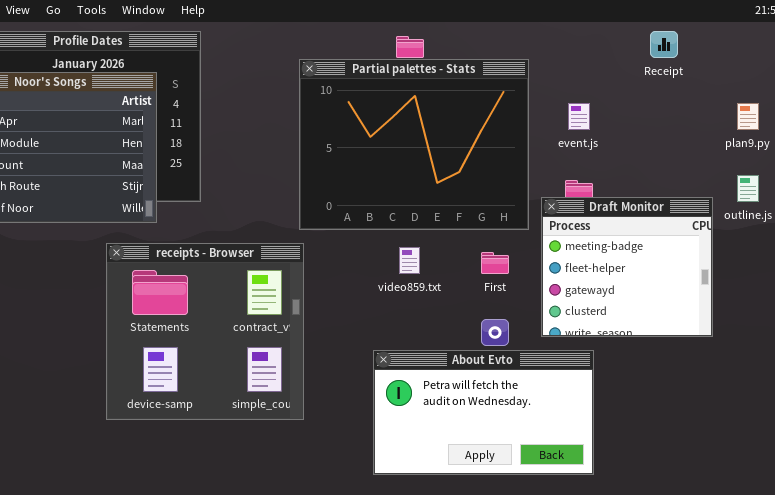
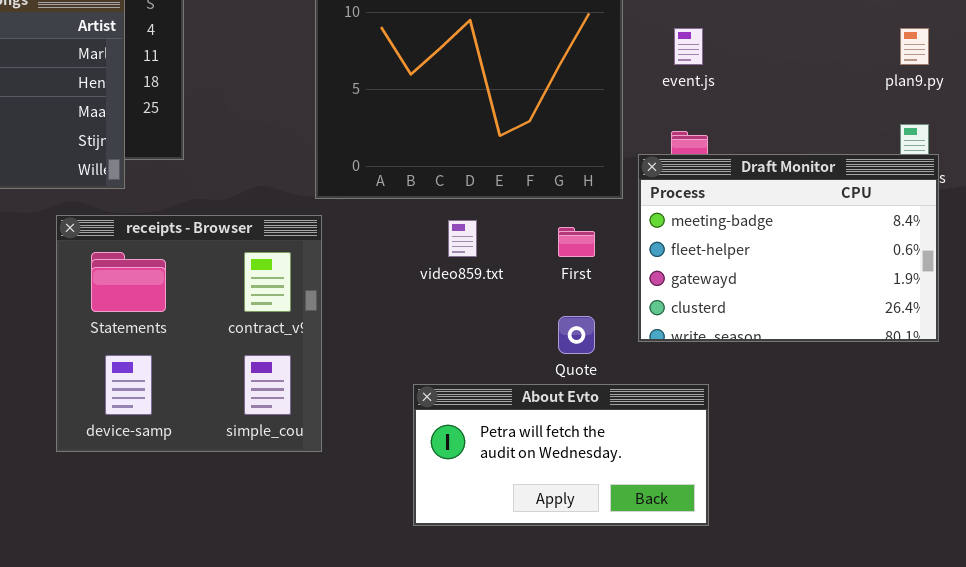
Draft Monitor: [541,197,713,337] -> [638,154,939,342], resized
About Evto: [373,350,594,475] -> [413,384,709,526], resized

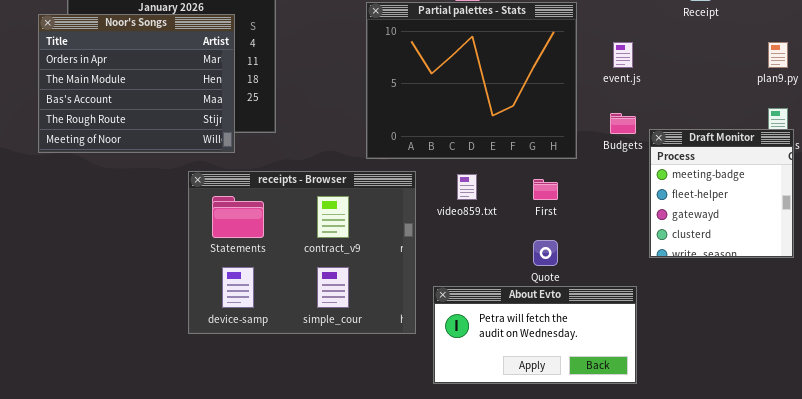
Draft Monitor: [638,154,939,342] -> [649,129,794,258], resized
receipts - Browser: [56,215,322,452] -> [188,171,416,334], resized

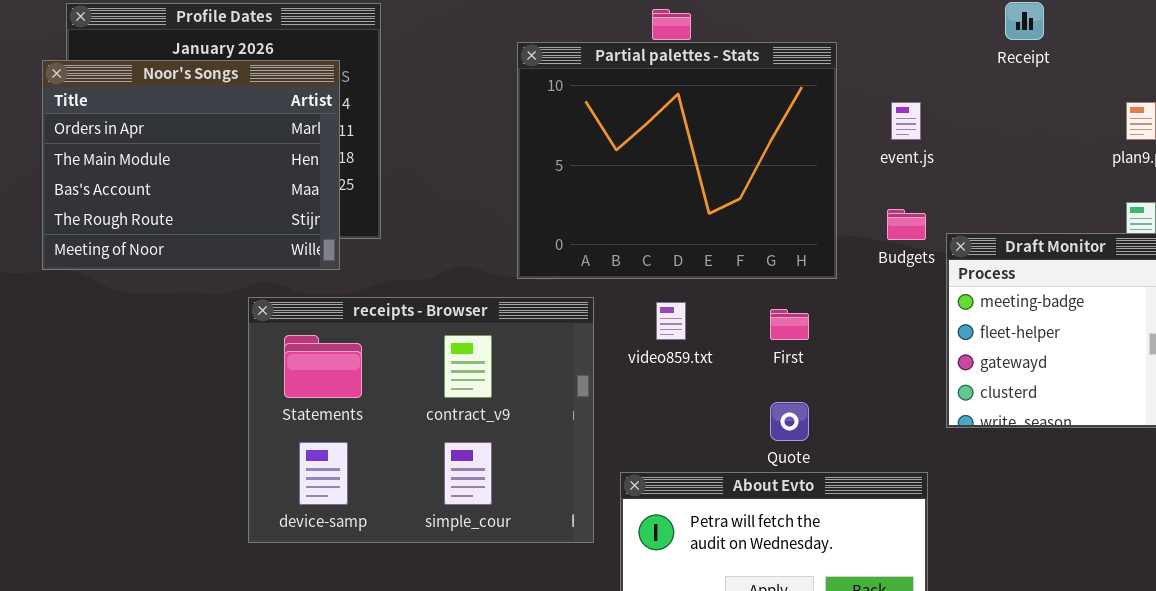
Noor's Songs: [38,14,235,153] -> [42,60,340,270], moved

